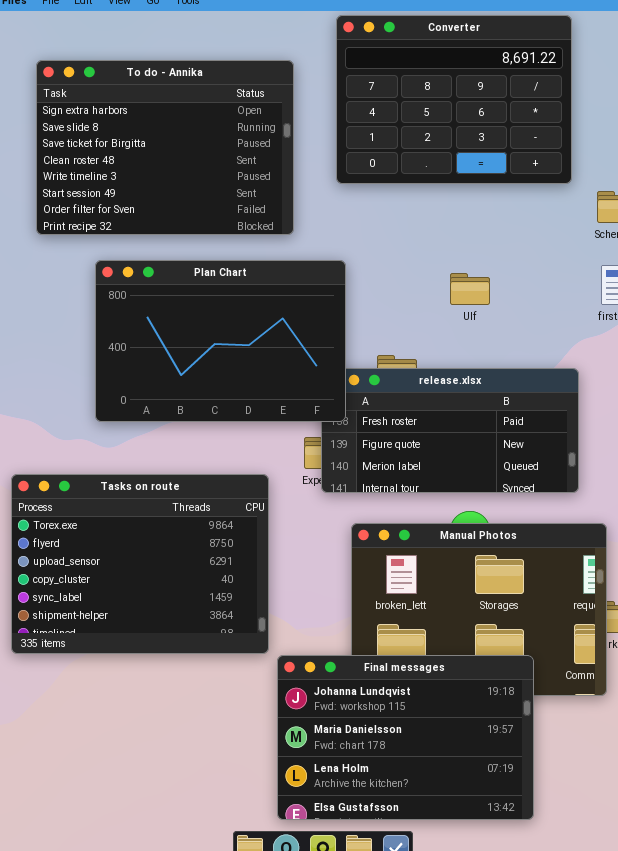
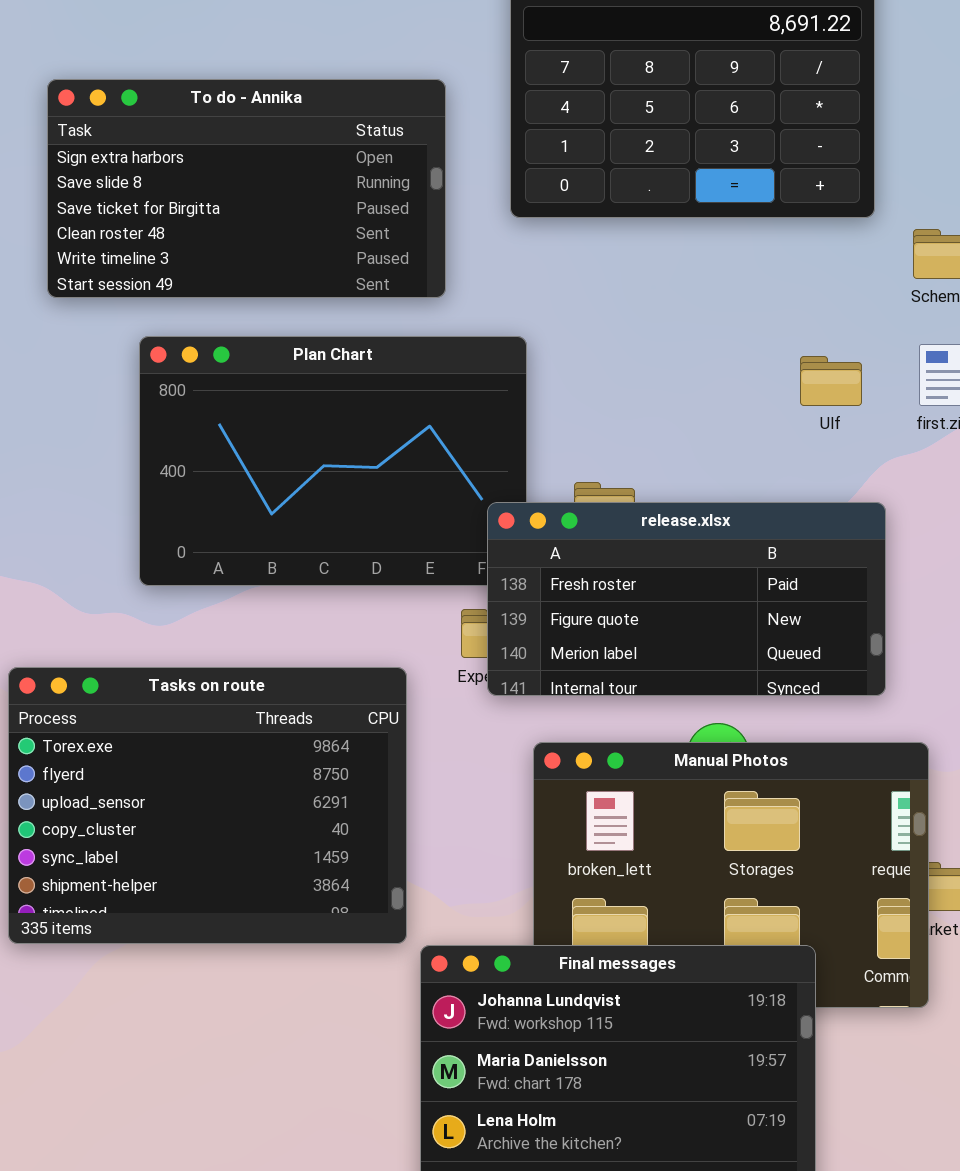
To do - Annika: [36,60,294,235] -> [47,79,446,298], resized
Ulf: [450,273,490,305] -> [800,356,862,406], moved
release.xlsx: [321,368,579,493] -> [487,502,886,696], raised

